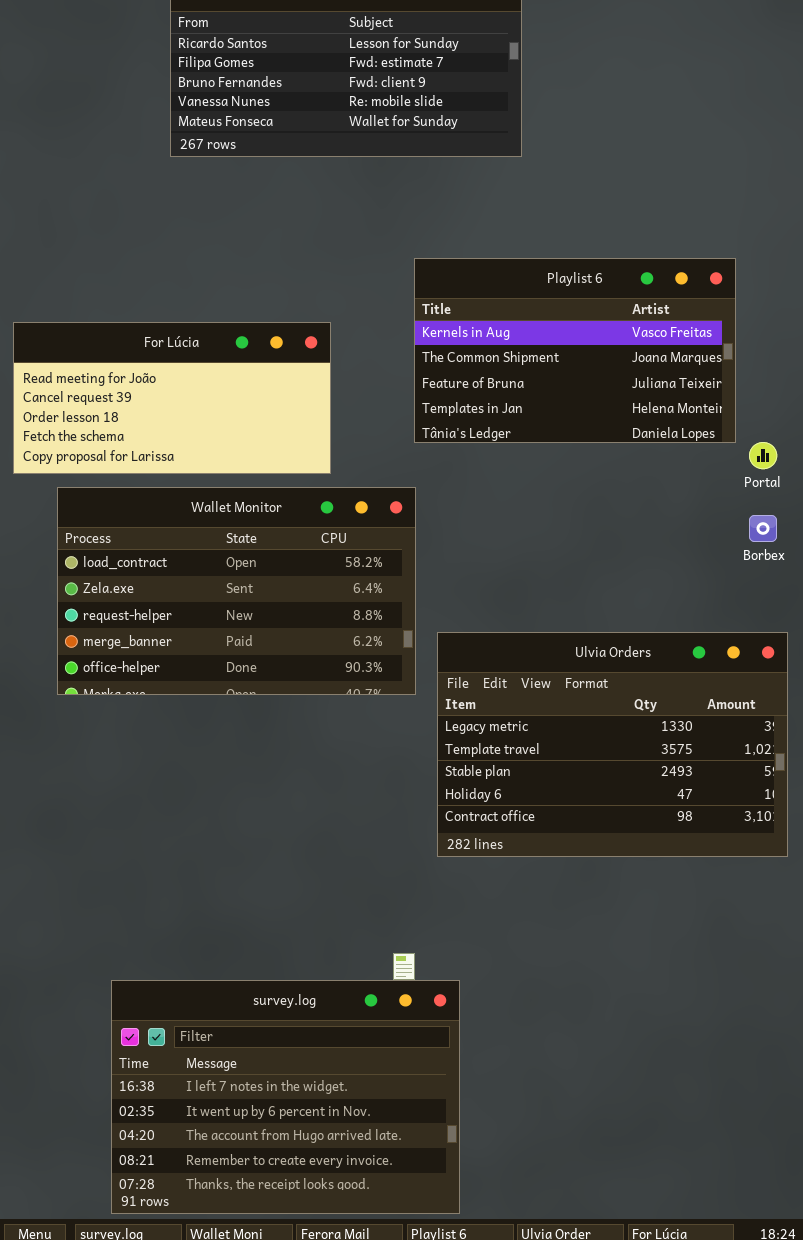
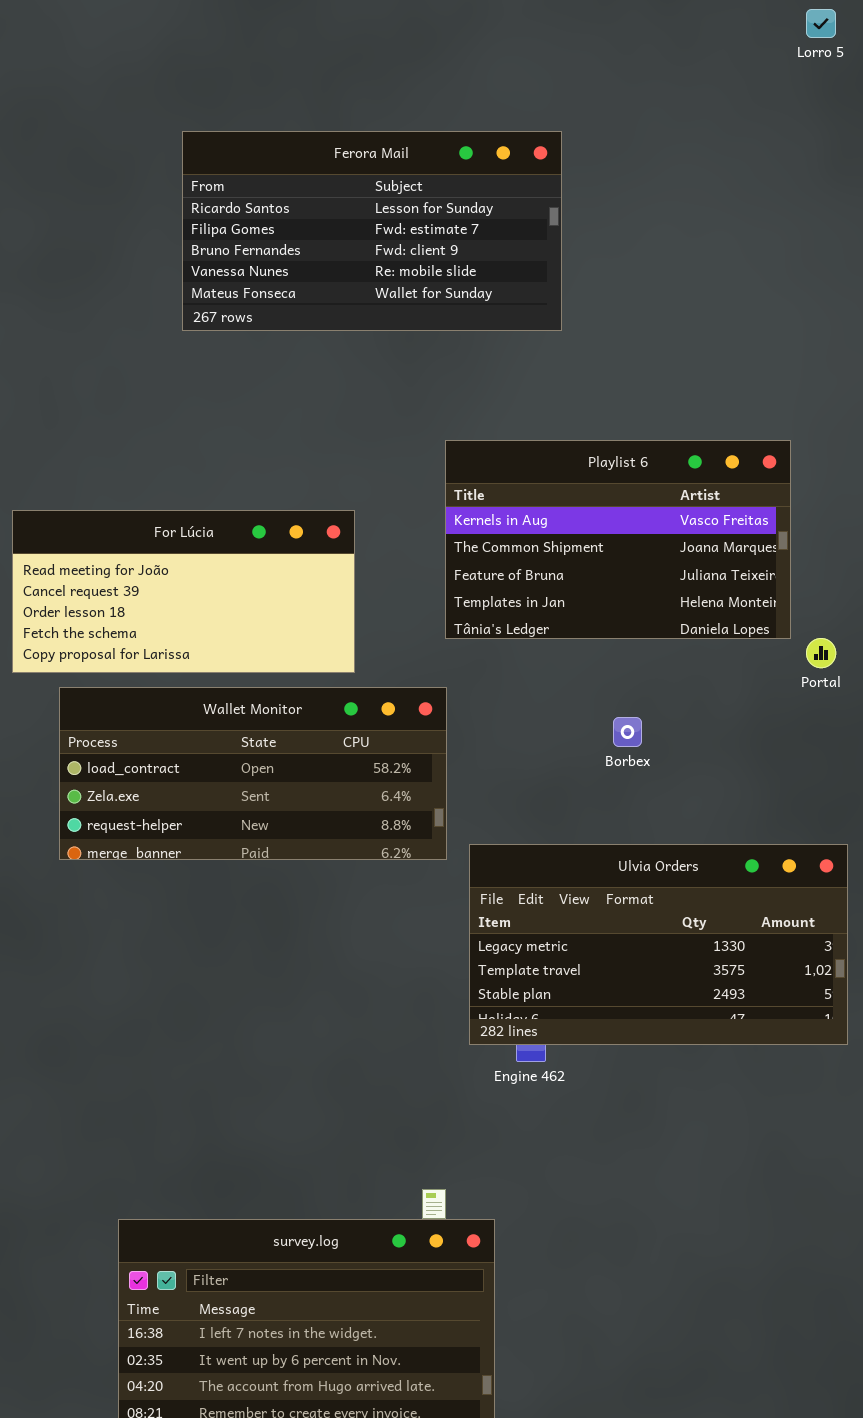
Wallet Monitor: [57,487,416,695] -> [59,687,447,860], resized
Borbex: [749,515,777,542] -> [613,717,642,747], moved
Ulvia Orders: [437,632,788,857] -> [469,844,848,1045], resized

